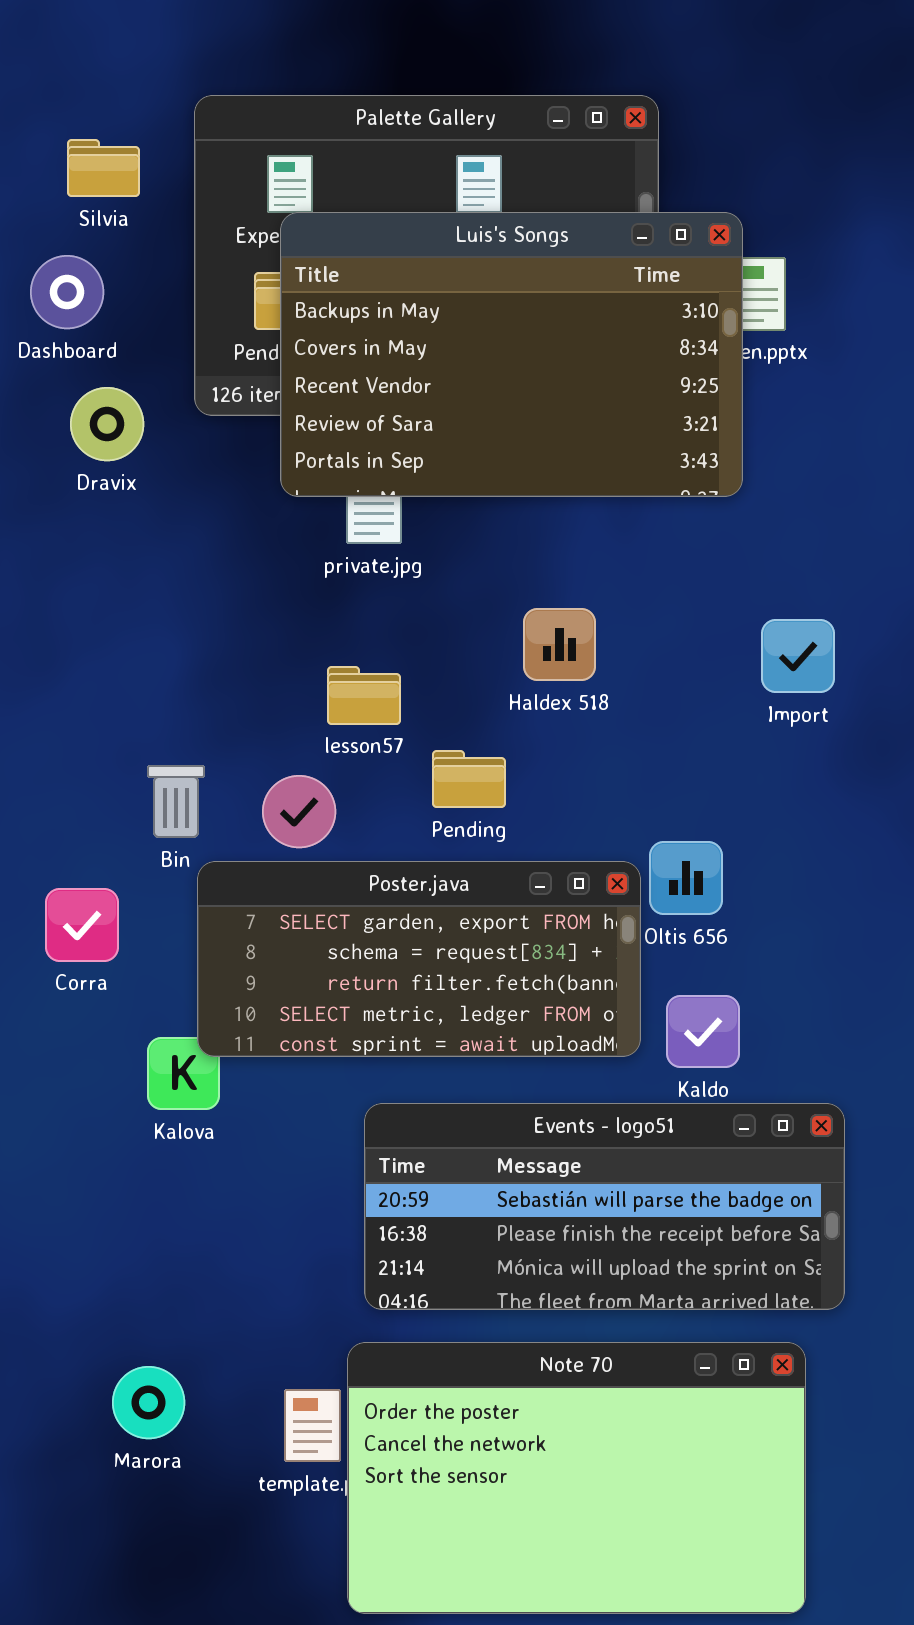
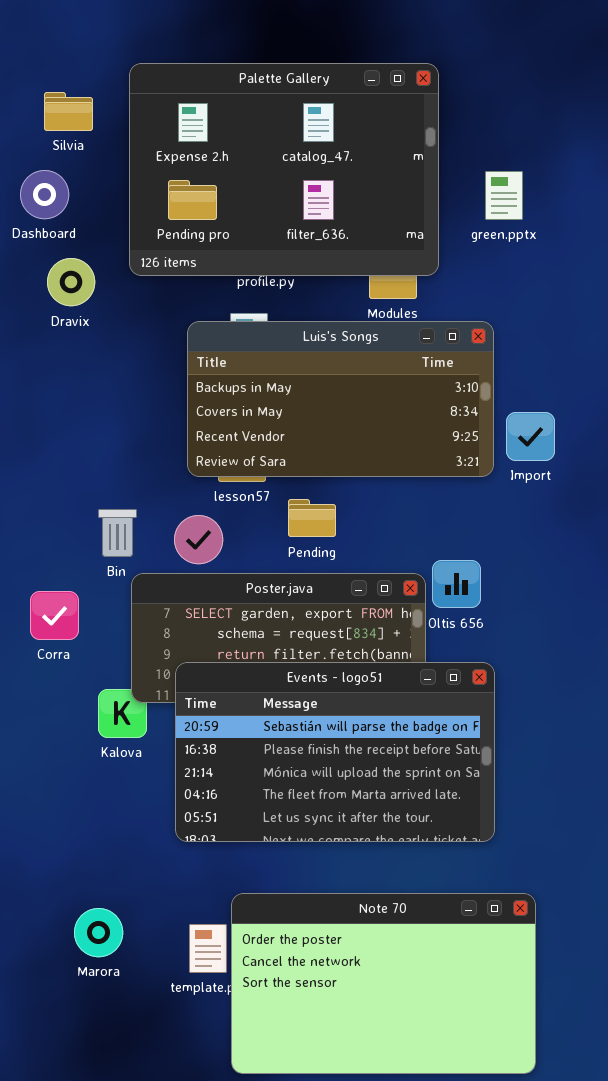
Luis's Songs: [280,212,743,497] -> [187,321,494,477], moved, resized
Events - logo51: [364,1103,845,1310] -> [175,662,495,842], moved, resized

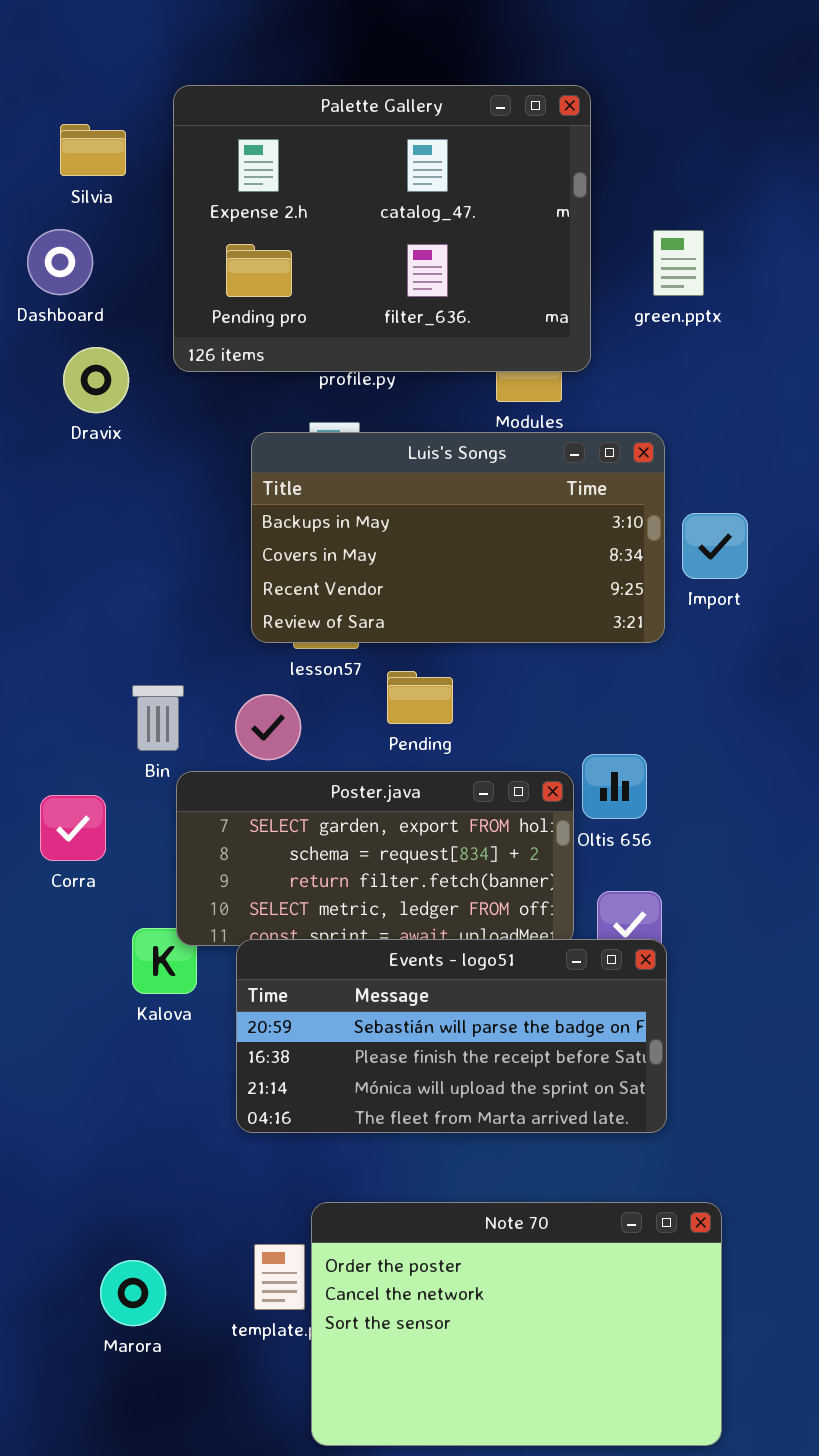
Import: [506,412,555,461] -> [682,513,748,579], moved
Events - logo51: [175,662,495,842] -> [236,939,667,1133], resized
Marora: [74,908,123,957] -> [100,1260,166,1326], moved

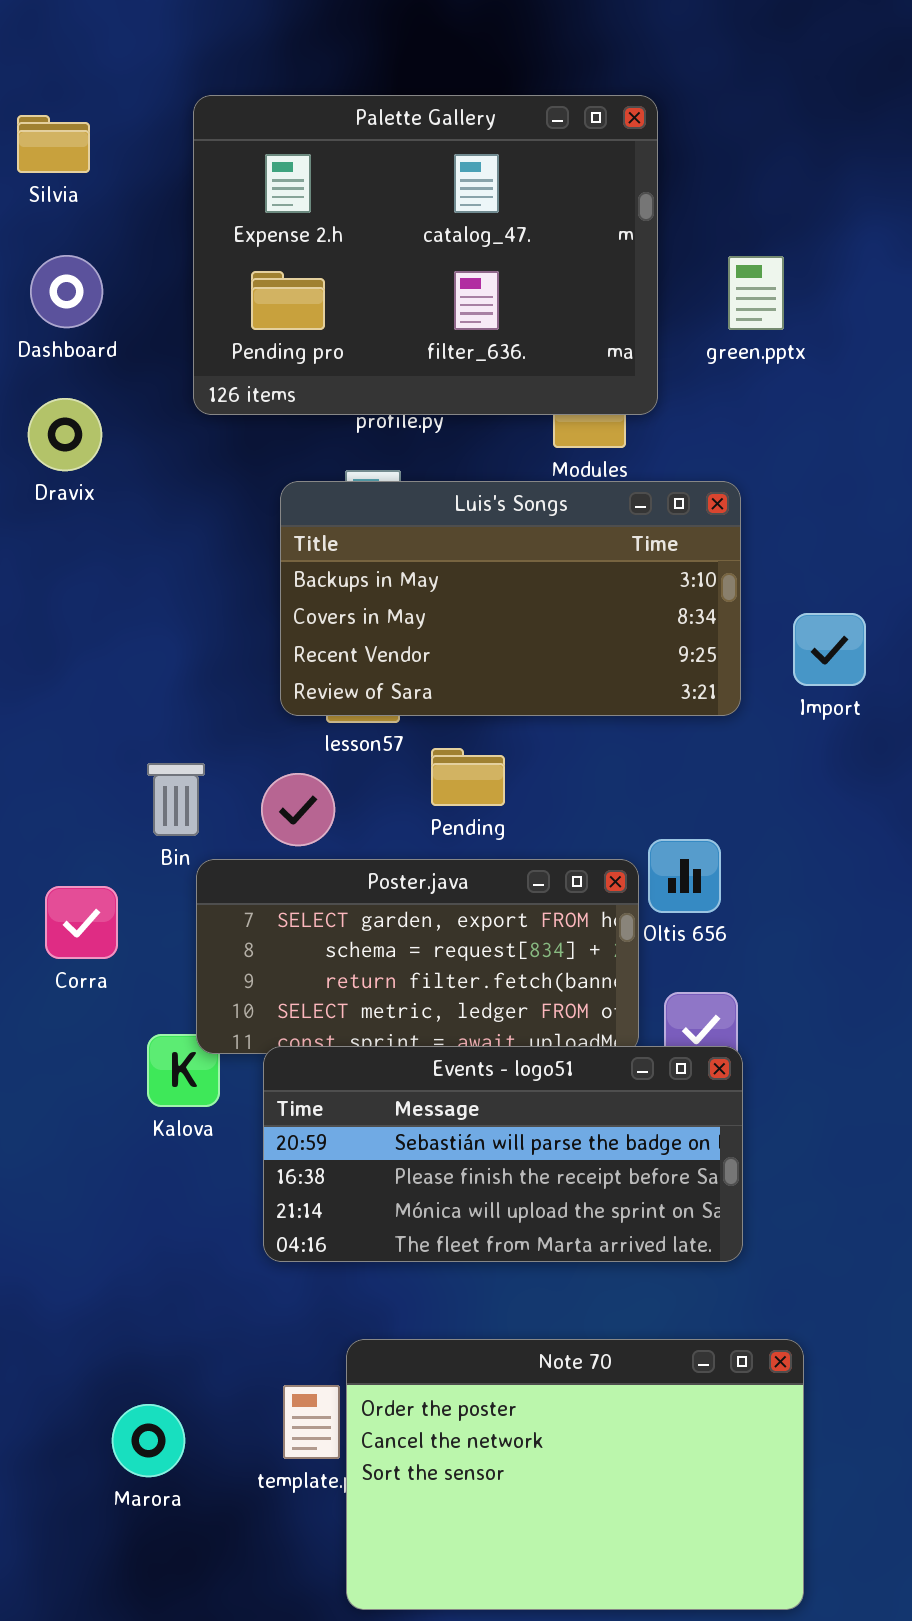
Silvia: [60,124,126,176] -> [17,115,90,173], moved
Dravix: [63,347,129,413] -> [28,398,102,471], moved
Import: [682,513,748,579] -> [793,613,866,686], moved

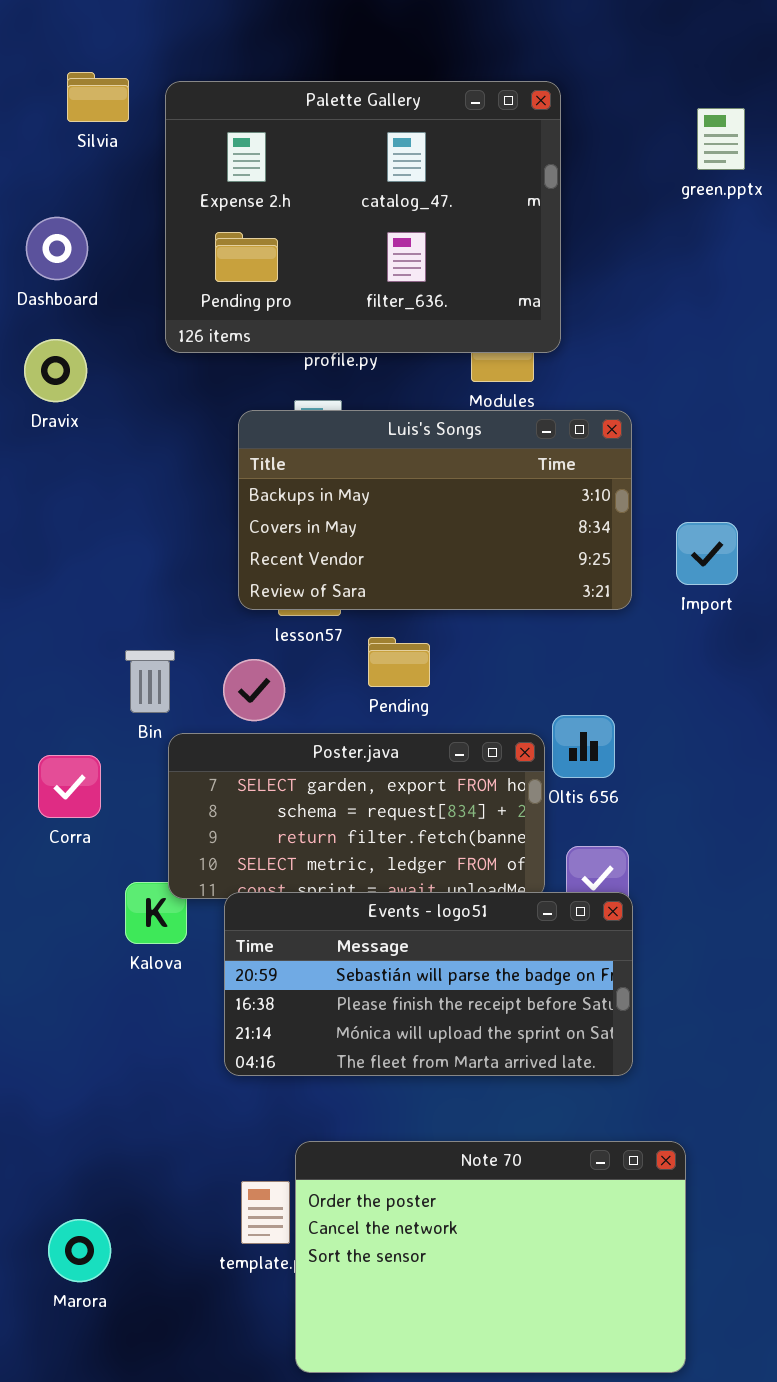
Silvia: [17,115,90,173] -> [67,72,129,122], moved
green.pptx: [728,256,784,330] -> [697,108,745,170], moved
Marora: [112,1404,185,1477] -> [48,1219,111,1282], moved

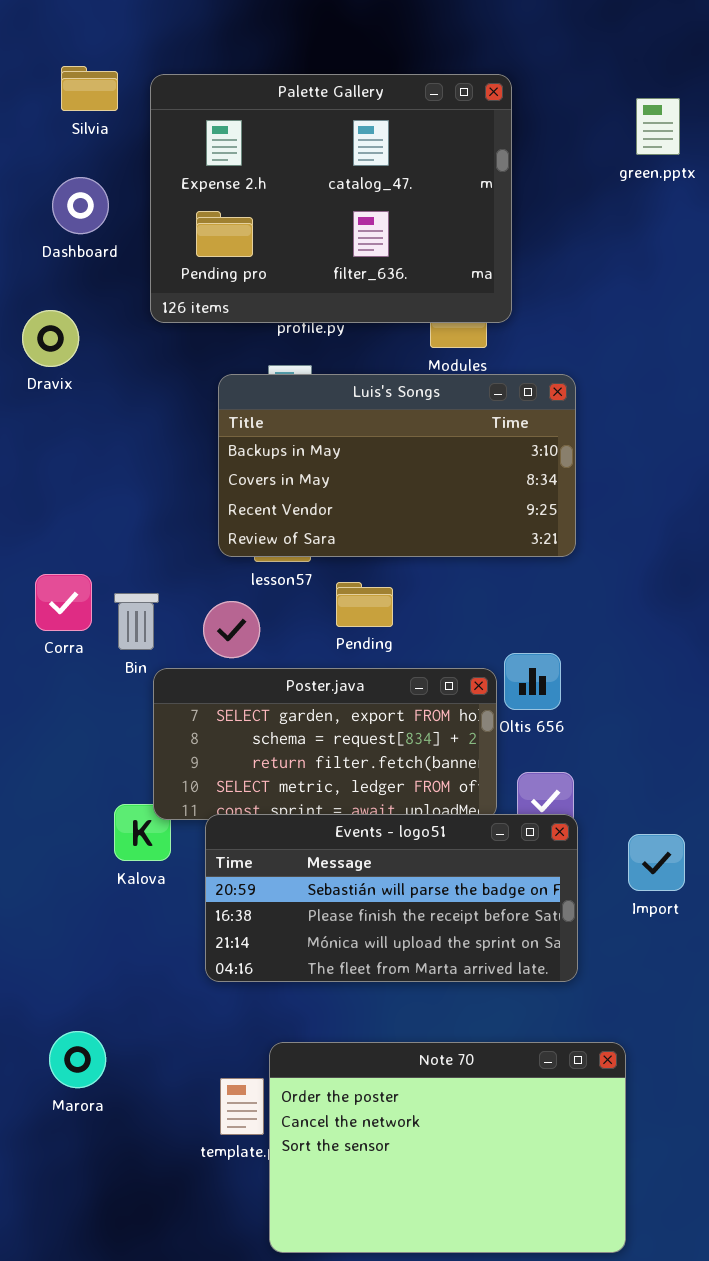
Dashboard: [26,217,88,280] -> [52,177,109,234], moved
Import: [676,522,738,585] -> [628,834,685,891], moved
Corra: [38,755,101,818] -> [35,574,92,631], moved
Marora: [48,1219,111,1282] -> [49,1031,106,1088], moved

